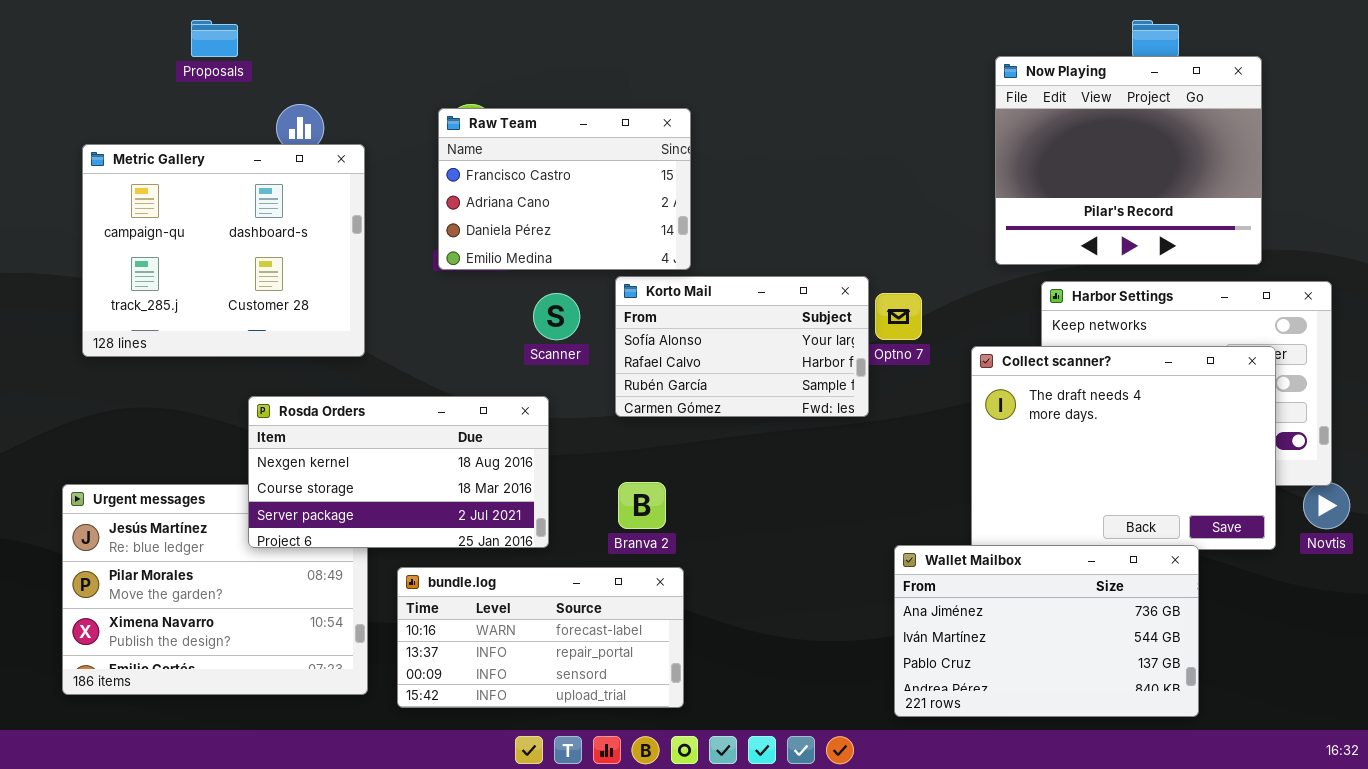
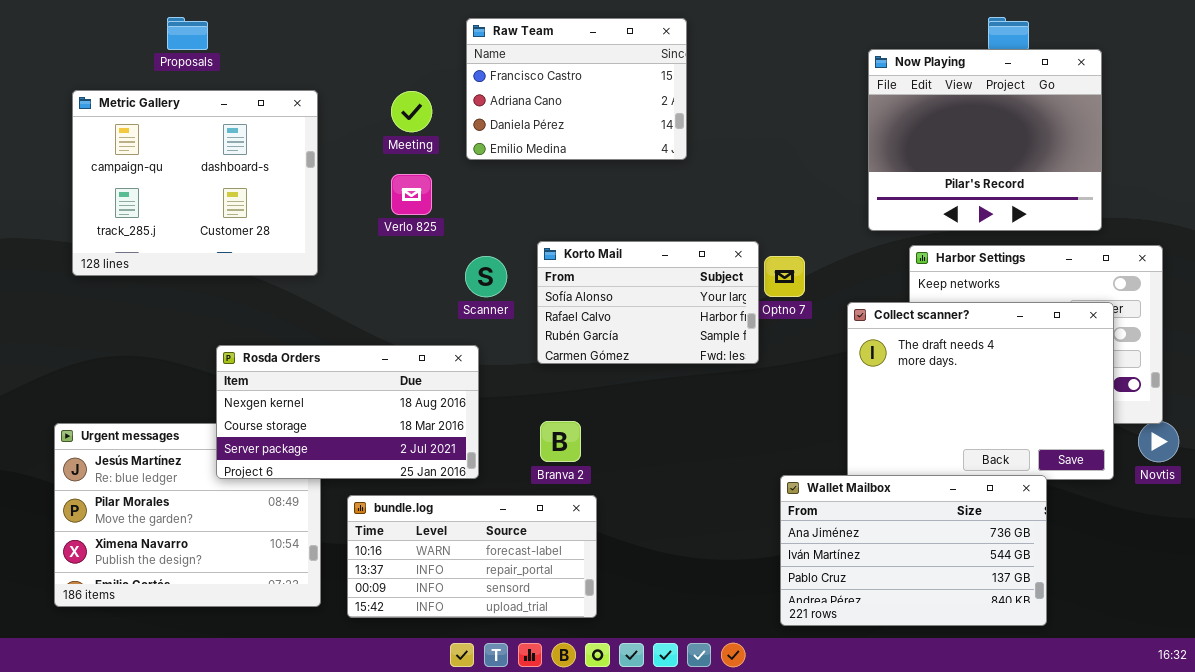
Raw Team: [438,108,691,270] -> [466,18,687,160], moved
Metric Gallery: [82,144,365,357] -> [72,90,318,276], moved

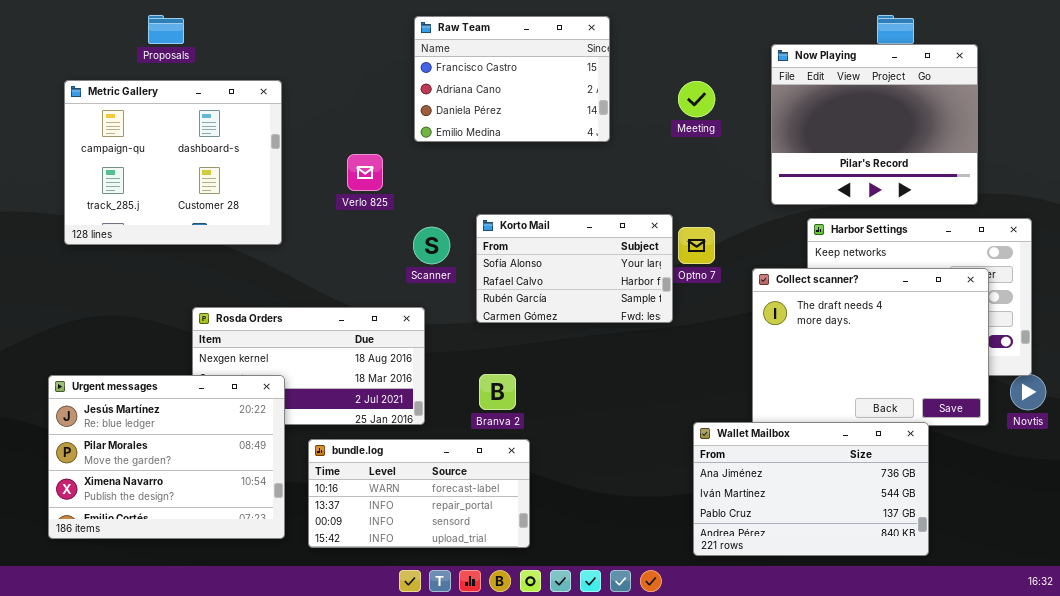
Meeting: [391,91,432,132] -> [678,81,715,117], moved
Urgent messages: [54,423,321,607] -> [48,375,285,539], raised

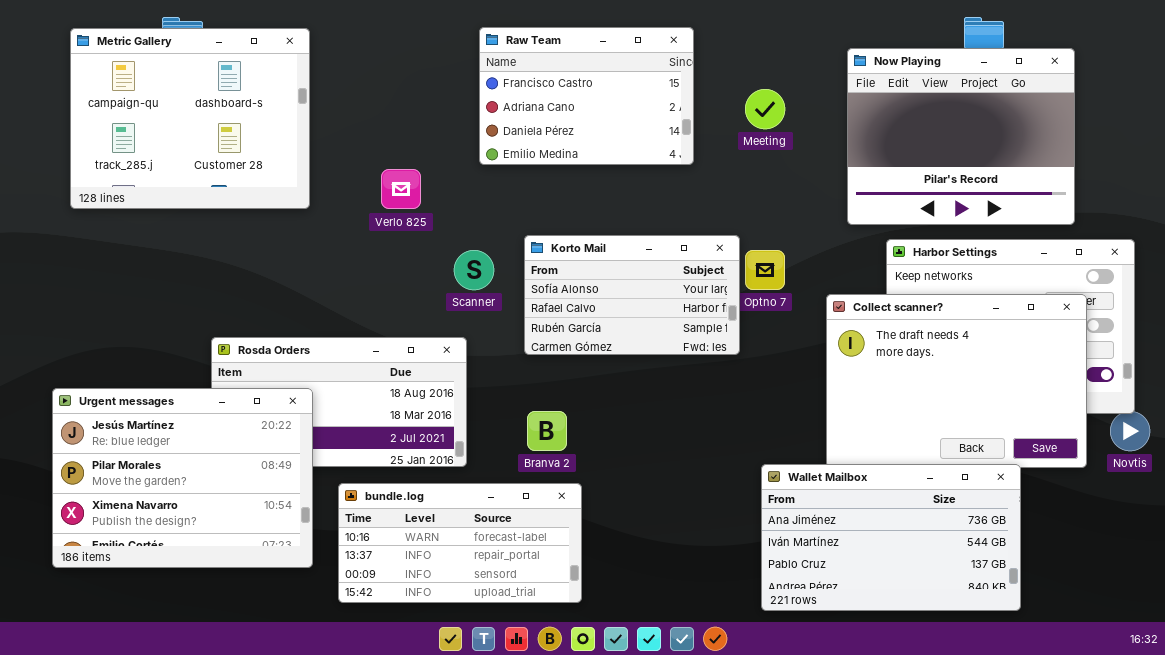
Raw Team: [414,16,610,142] -> [479,27,694,165], moved
Metric Gallery: [64,80,282,245] -> [70,28,310,209], moved
Urgent messages: [48,375,285,539] -> [52,388,313,568], moved

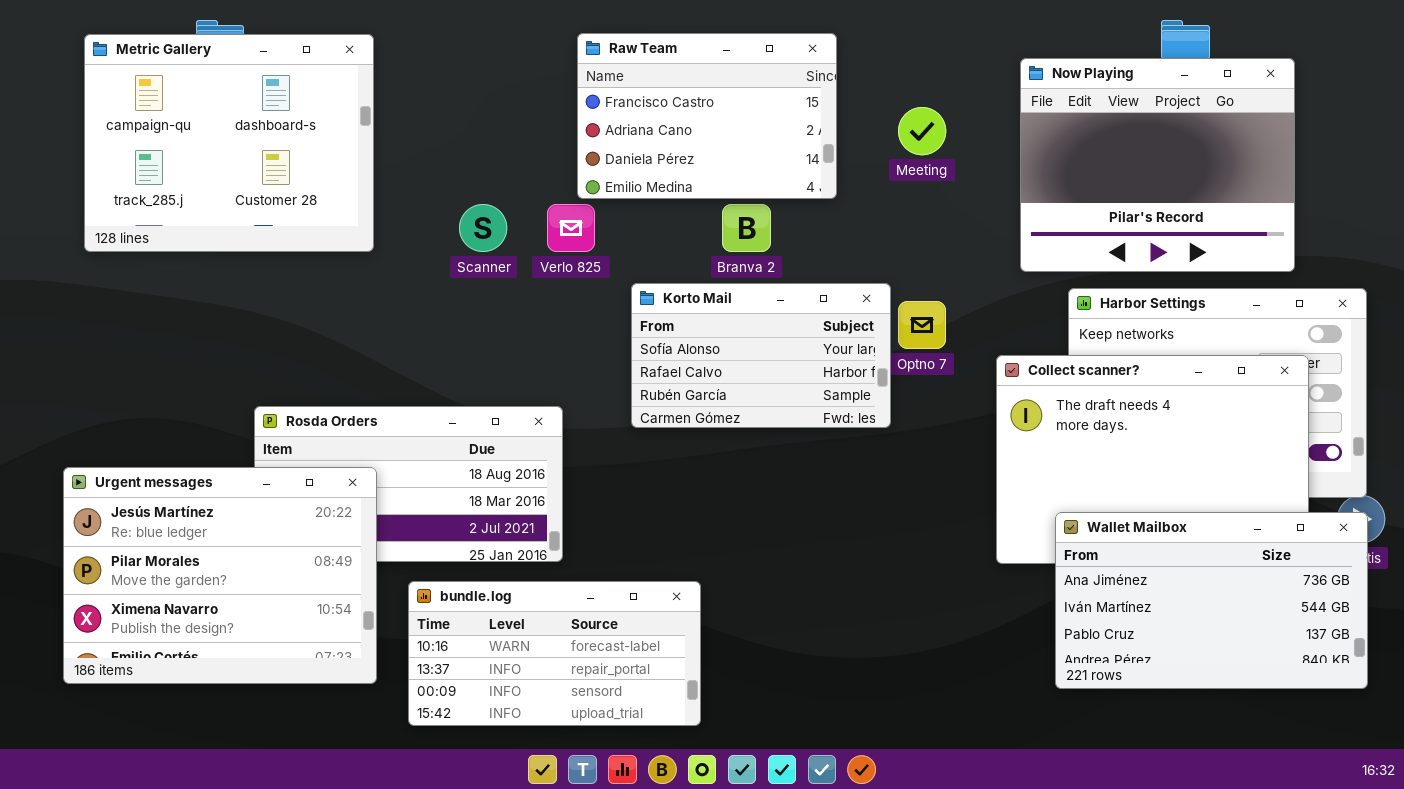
Verlo 825: [381,169,421,209] -> [547,204,595,252], moved
Scanner: [454,250,494,290] -> [459,204,507,252], moved
Branva 2: [527,411,567,451] -> [722,204,771,252], moved
Wallet Mailbox: [761,464,1021,611] -> [1055,512,1368,689], moved

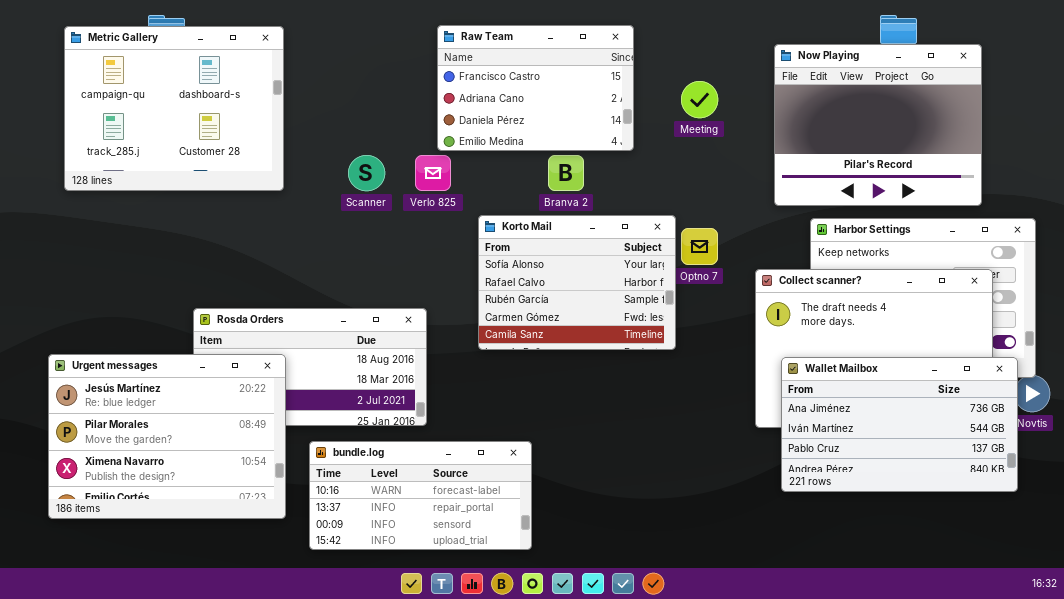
Korto Mail: [631,283,891,428] -> [478,215,676,350], resized
Wallet Mailbox: [1055,512,1368,689] -> [781,357,1018,492], moved

